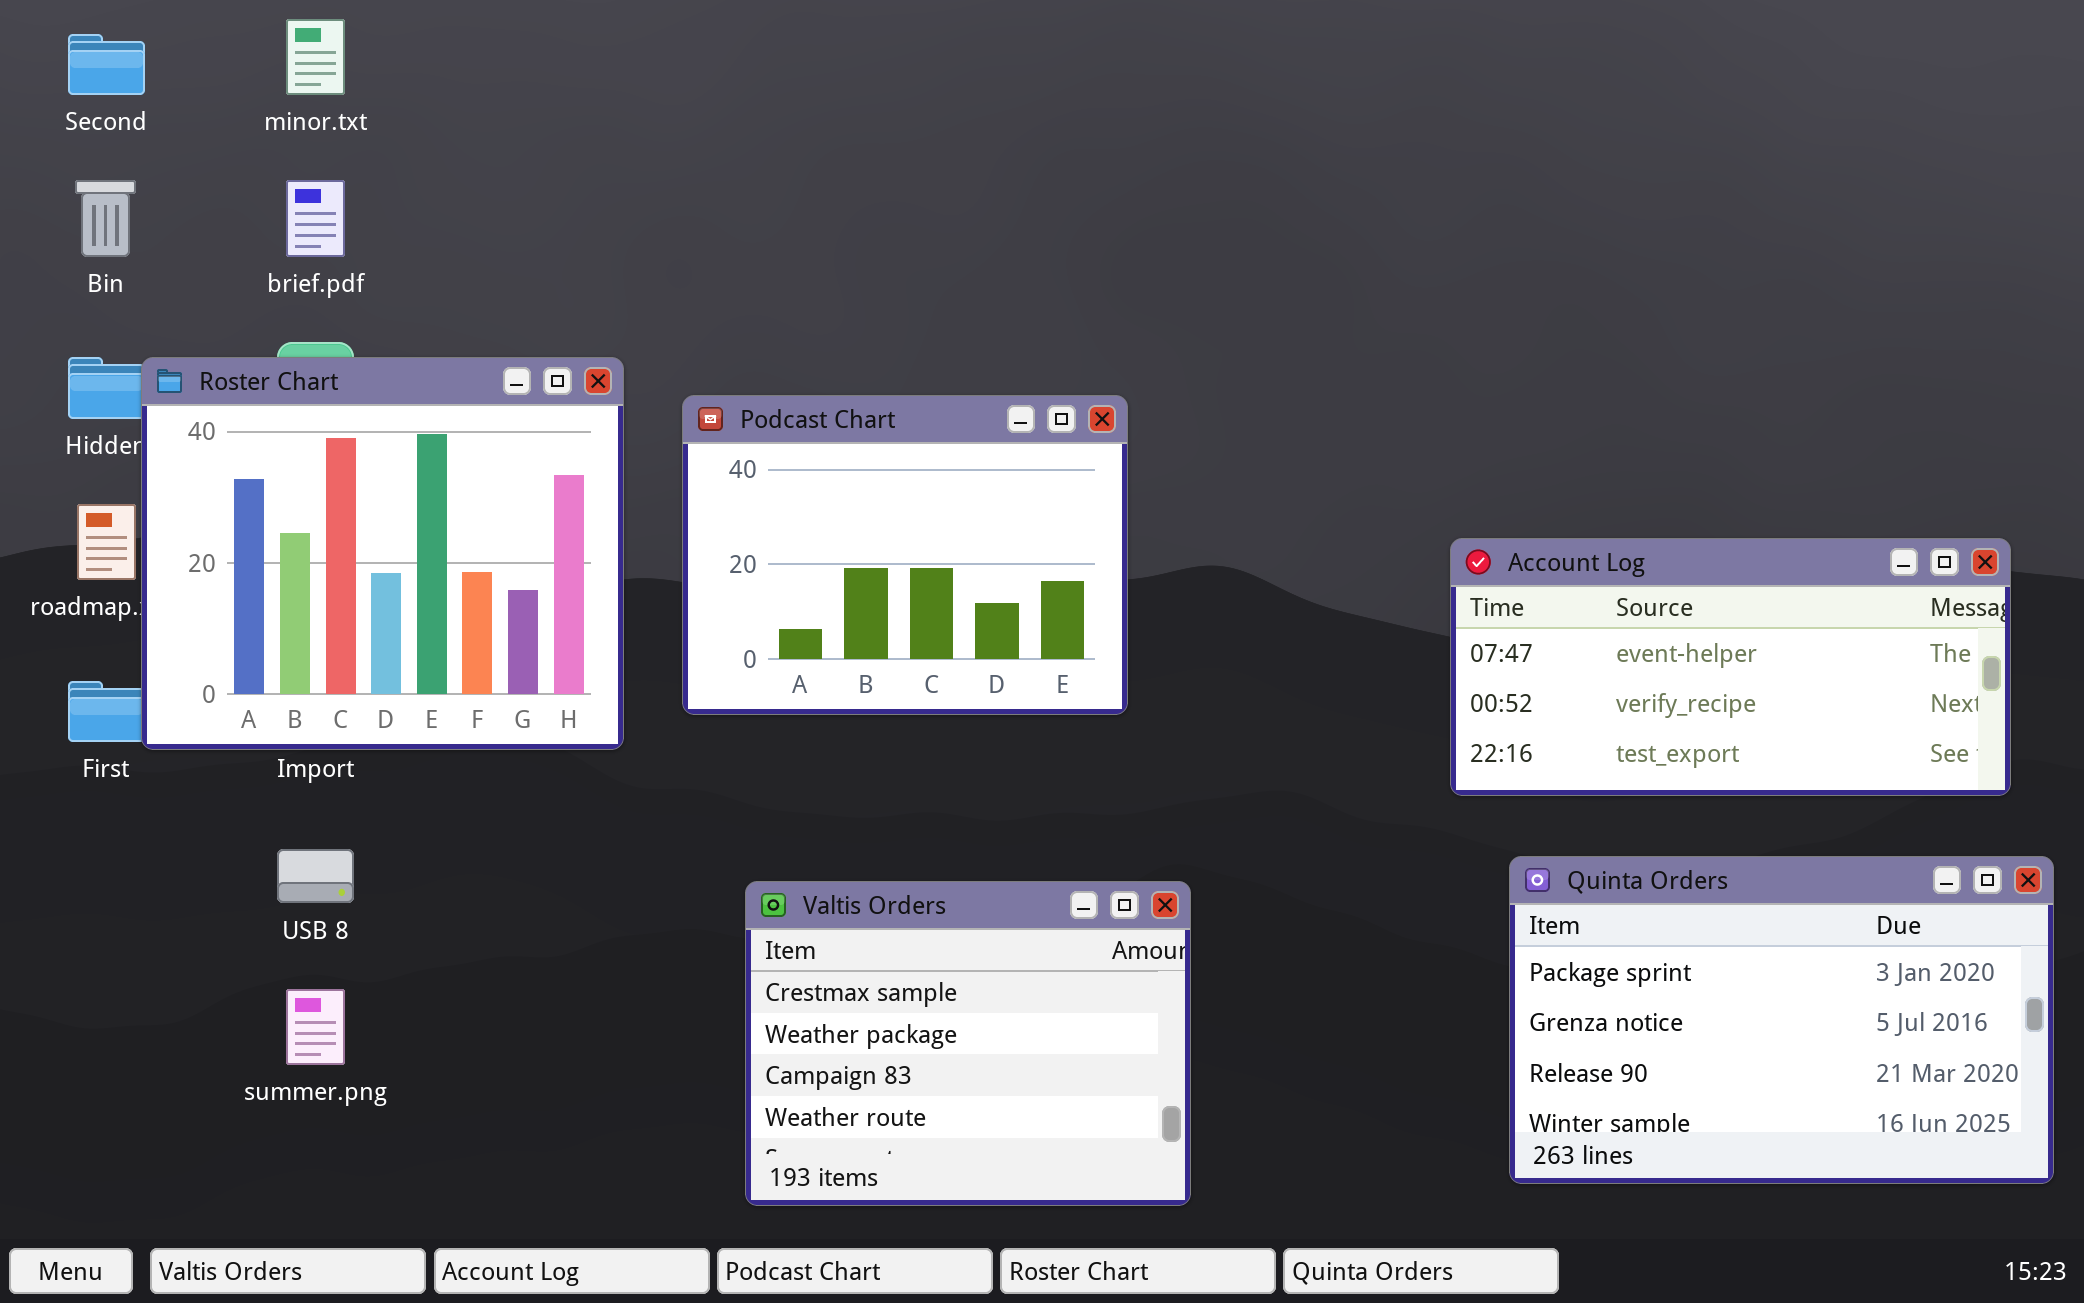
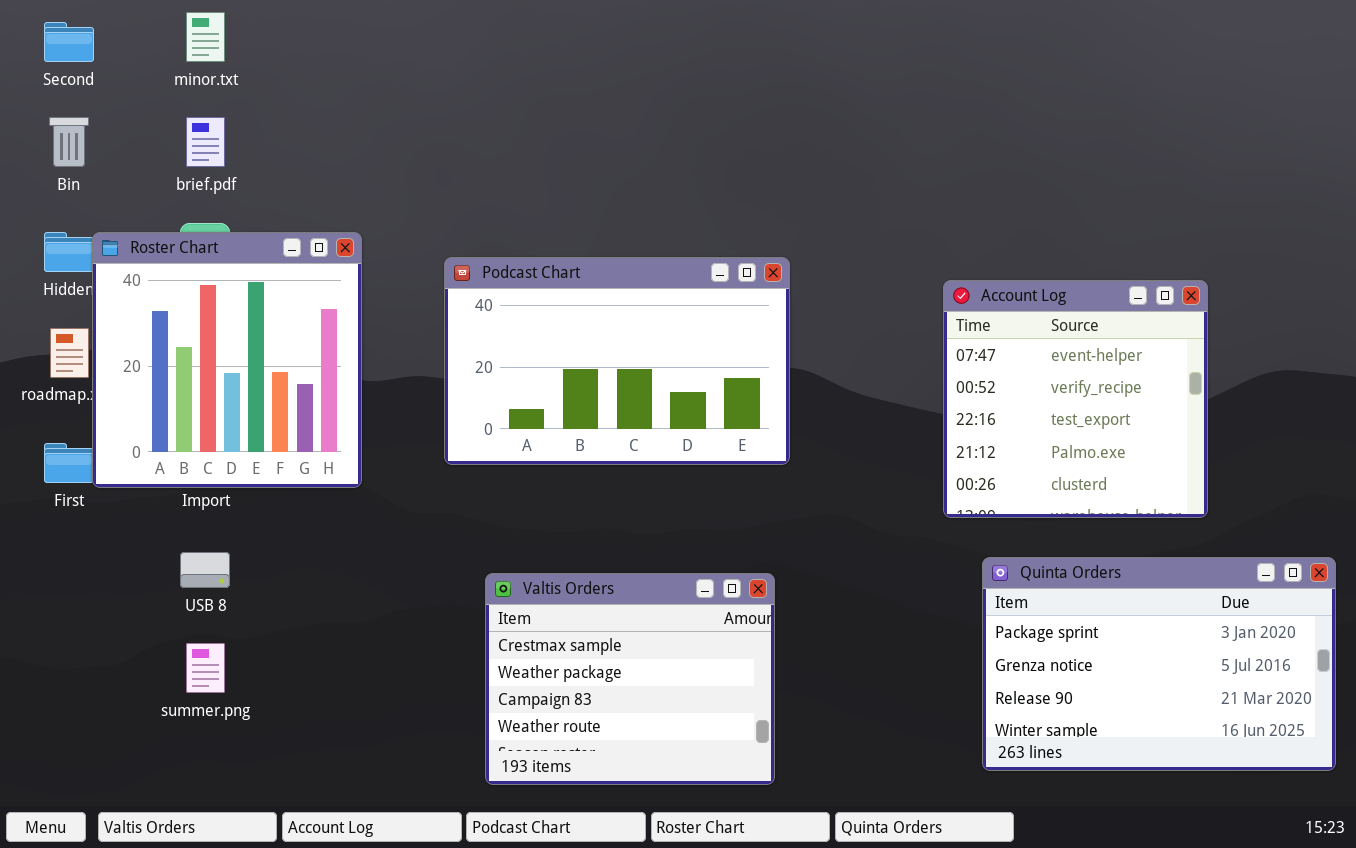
Roster Chart: [141,357,624,750] -> [92,232,362,488], resized
Podcast Chart: [682,395,1128,715] -> [444,257,790,465], resized
Account Log: [1450,538,2011,796] -> [943,280,1208,518], resized

